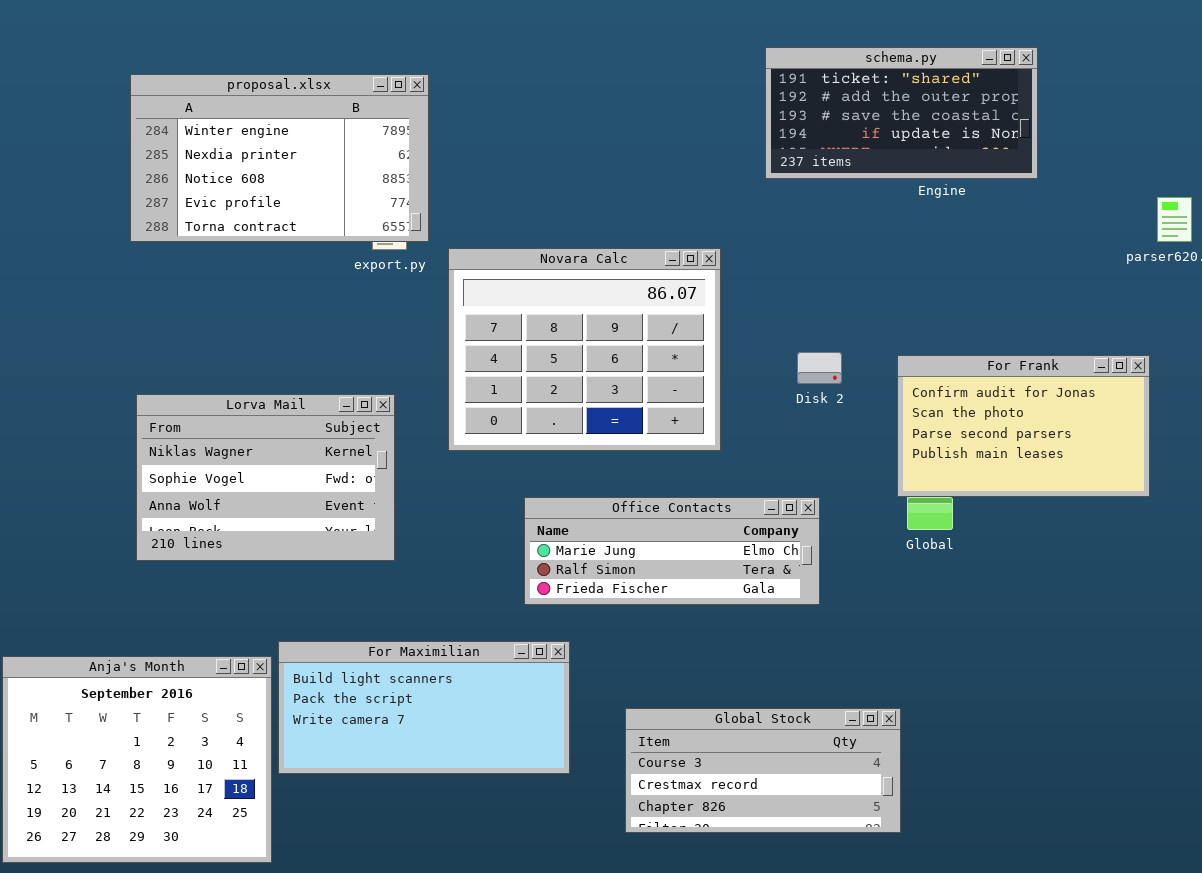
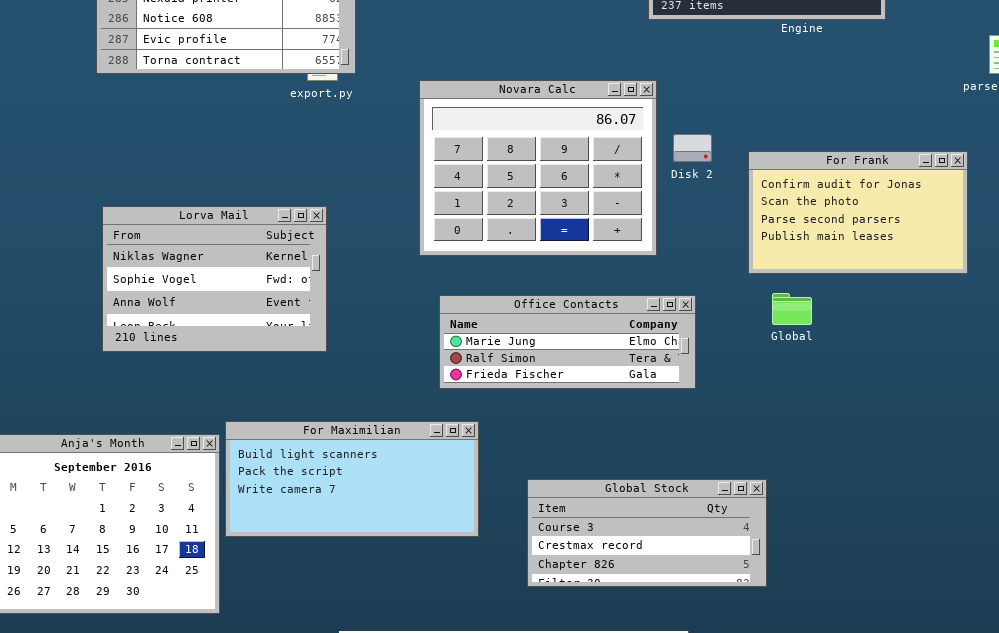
Novara Calc: [448,248,721,451] -> [419,80,657,256], moved
Disk 2: [797,352,842,384] -> [673,134,712,162], moved
For Frank: [897,355,1150,497] -> [748,151,968,274], moved

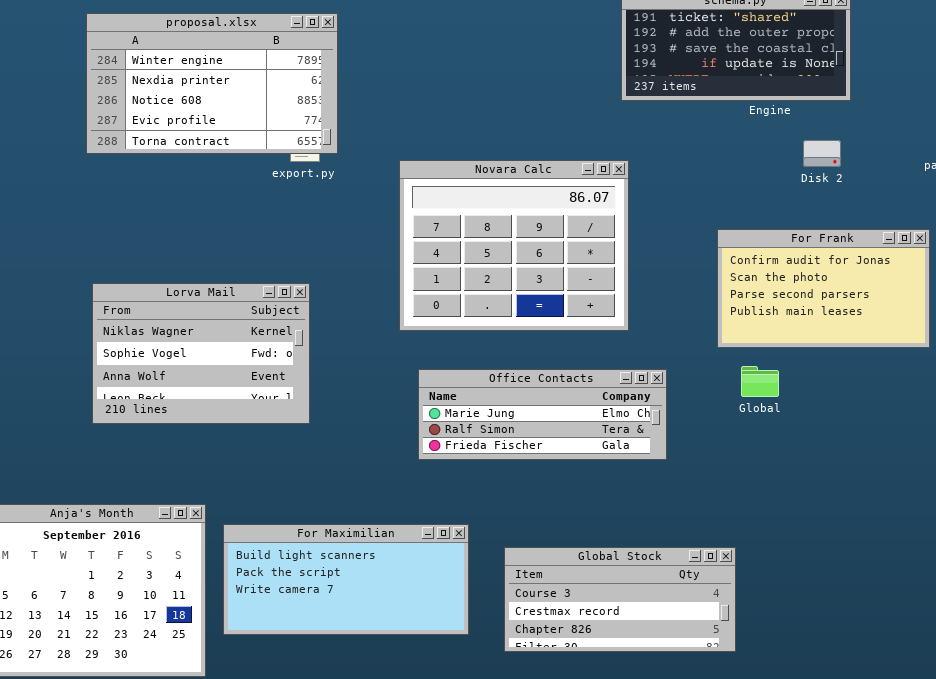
Disk 2: [673,134,712,162] -> [803,140,841,167], moved
For Maximilian: [225,421,479,537] -> [223,524,469,635], moved

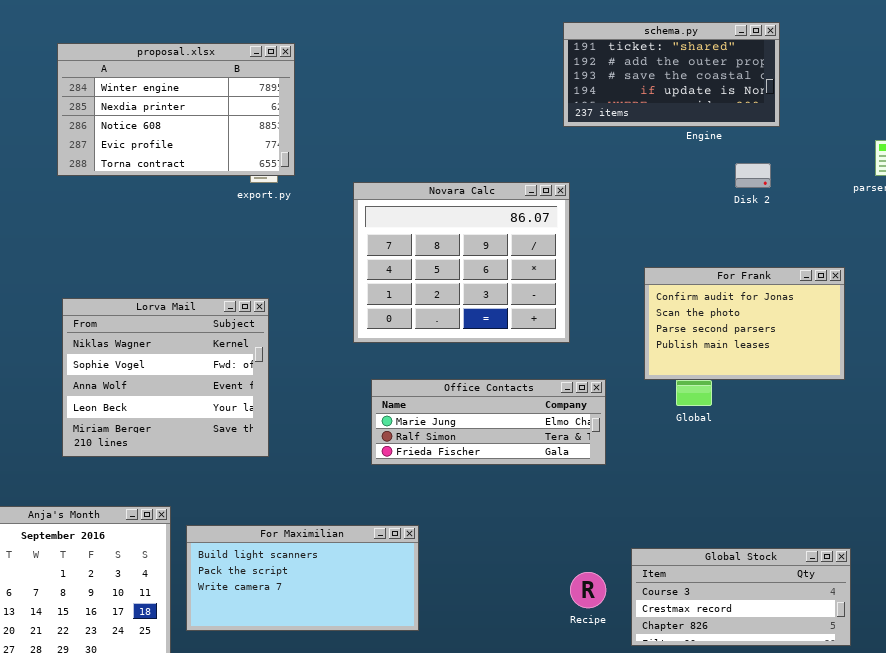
For Frank: [717,229,930,348] -> [644,267,845,380], moved
Lorva Mail: [92,283,310,424] -> [62,298,269,457], resized
Global Stock: [504,547,736,652] -> [631,548,851,646], moved

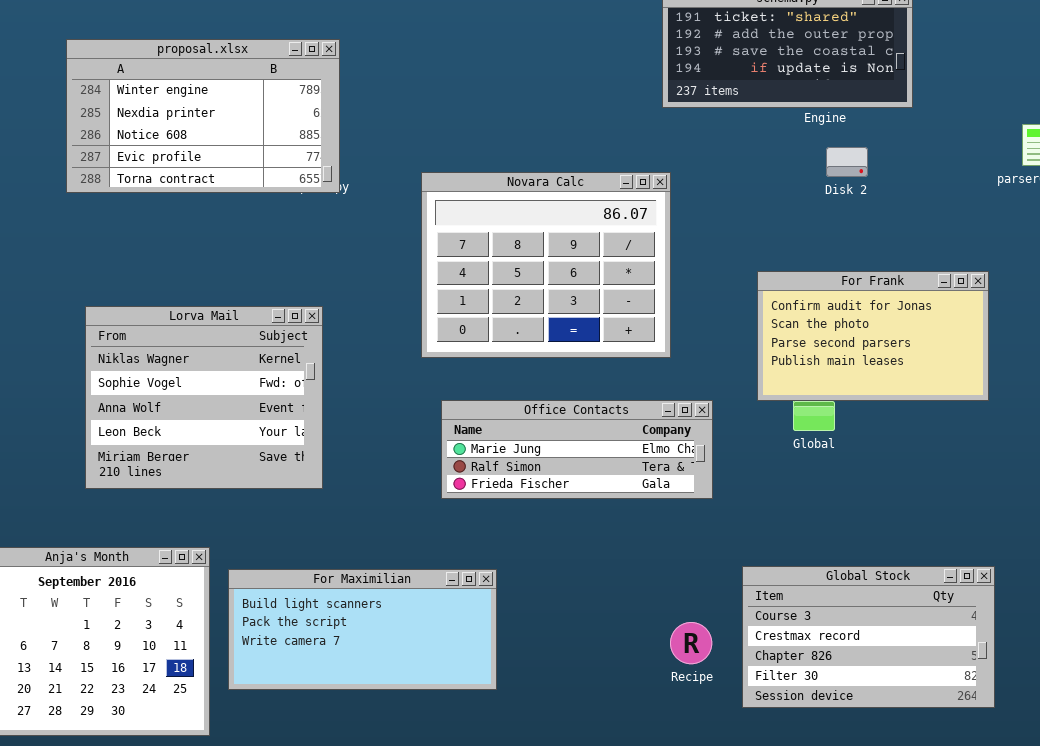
proposal.xlsx: [57,43,295,176] -> [66,39,340,193], moved
Disk 2: [735,163,771,188] -> [826,147,868,177], moved
Global Stock: [631,548,851,646] -> [742,566,995,708], resized

